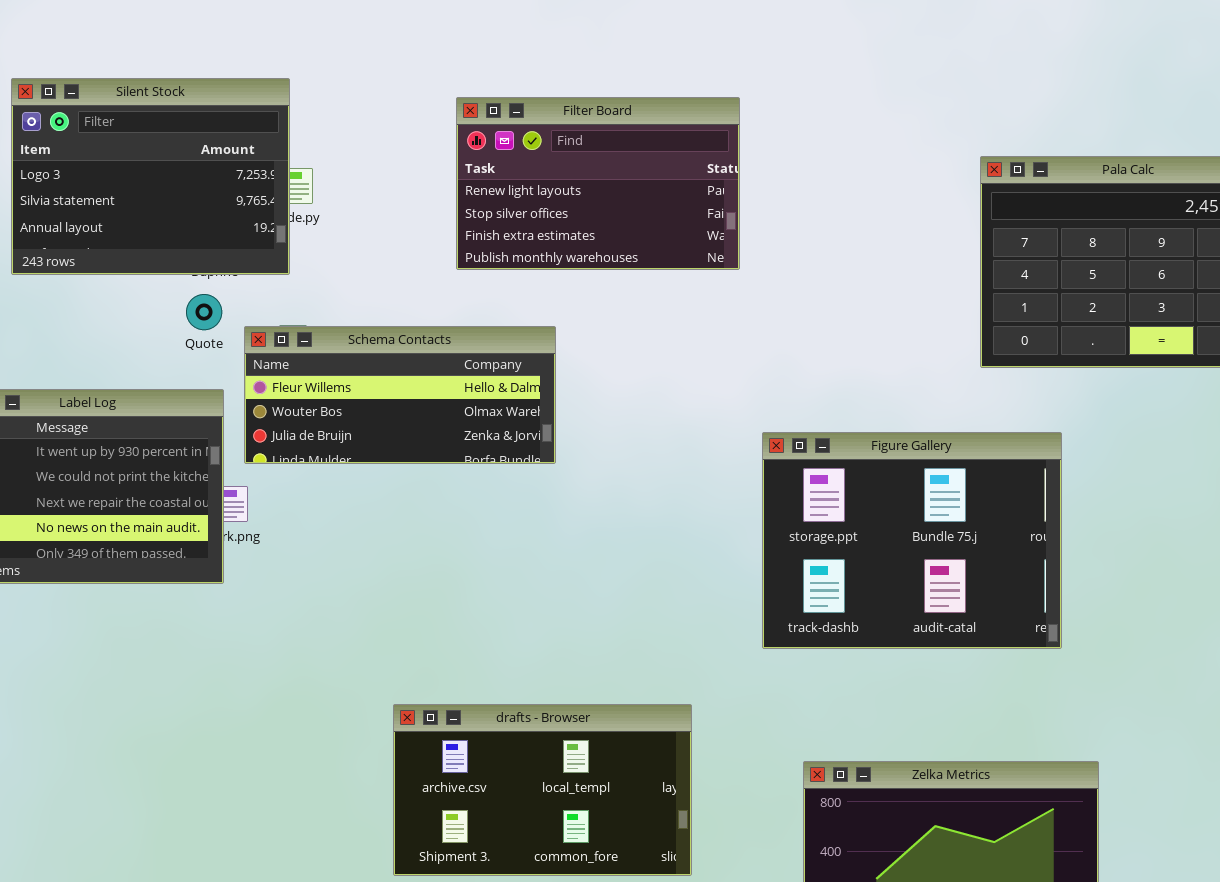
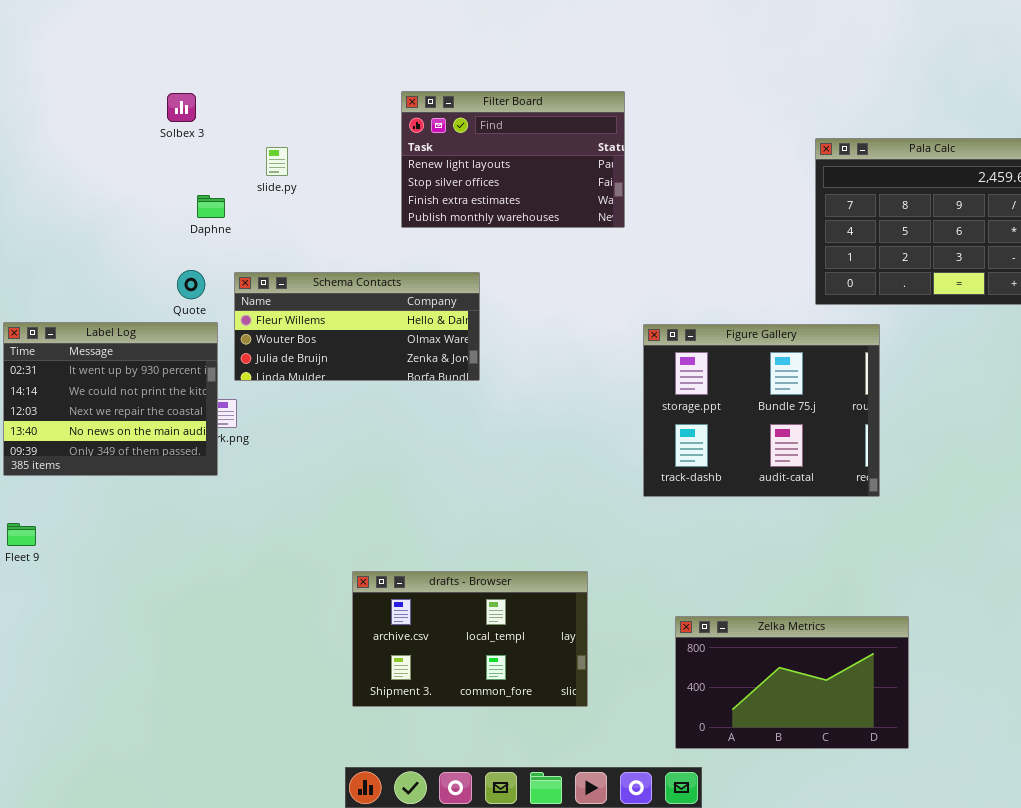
Silent Stock: [11,78,290,275] -> none, closed
Quote: [186,294,222,330] -> [177,270,205,299], moved
Figure Gallery: [762,432,1062,649] -> [643,324,880,497], moved

